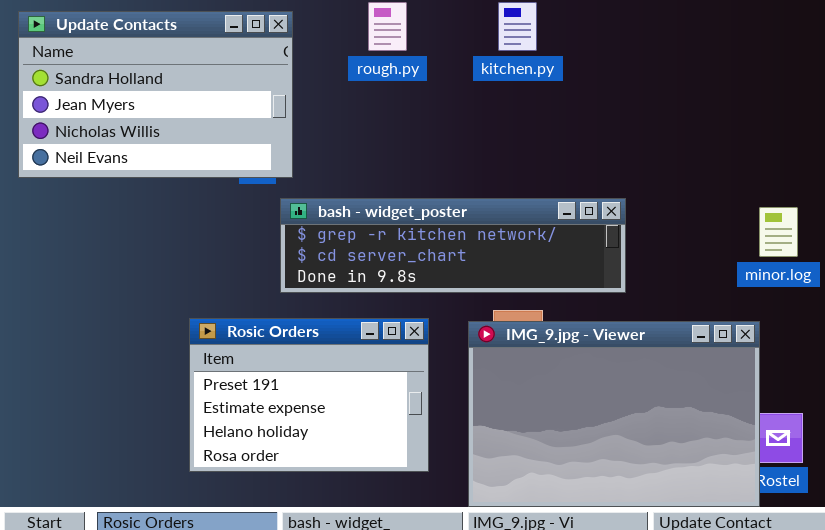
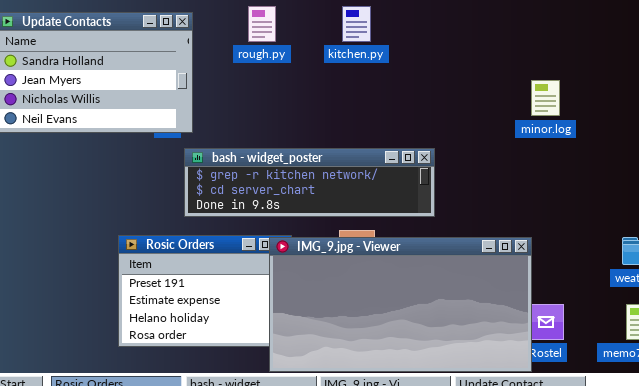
minor.log: [759,207,798,257] -> [531,80,560,116], moved
IMG_9.jpg - Viewer: [468,321,760,507] -> [269,237,532,372], resized

